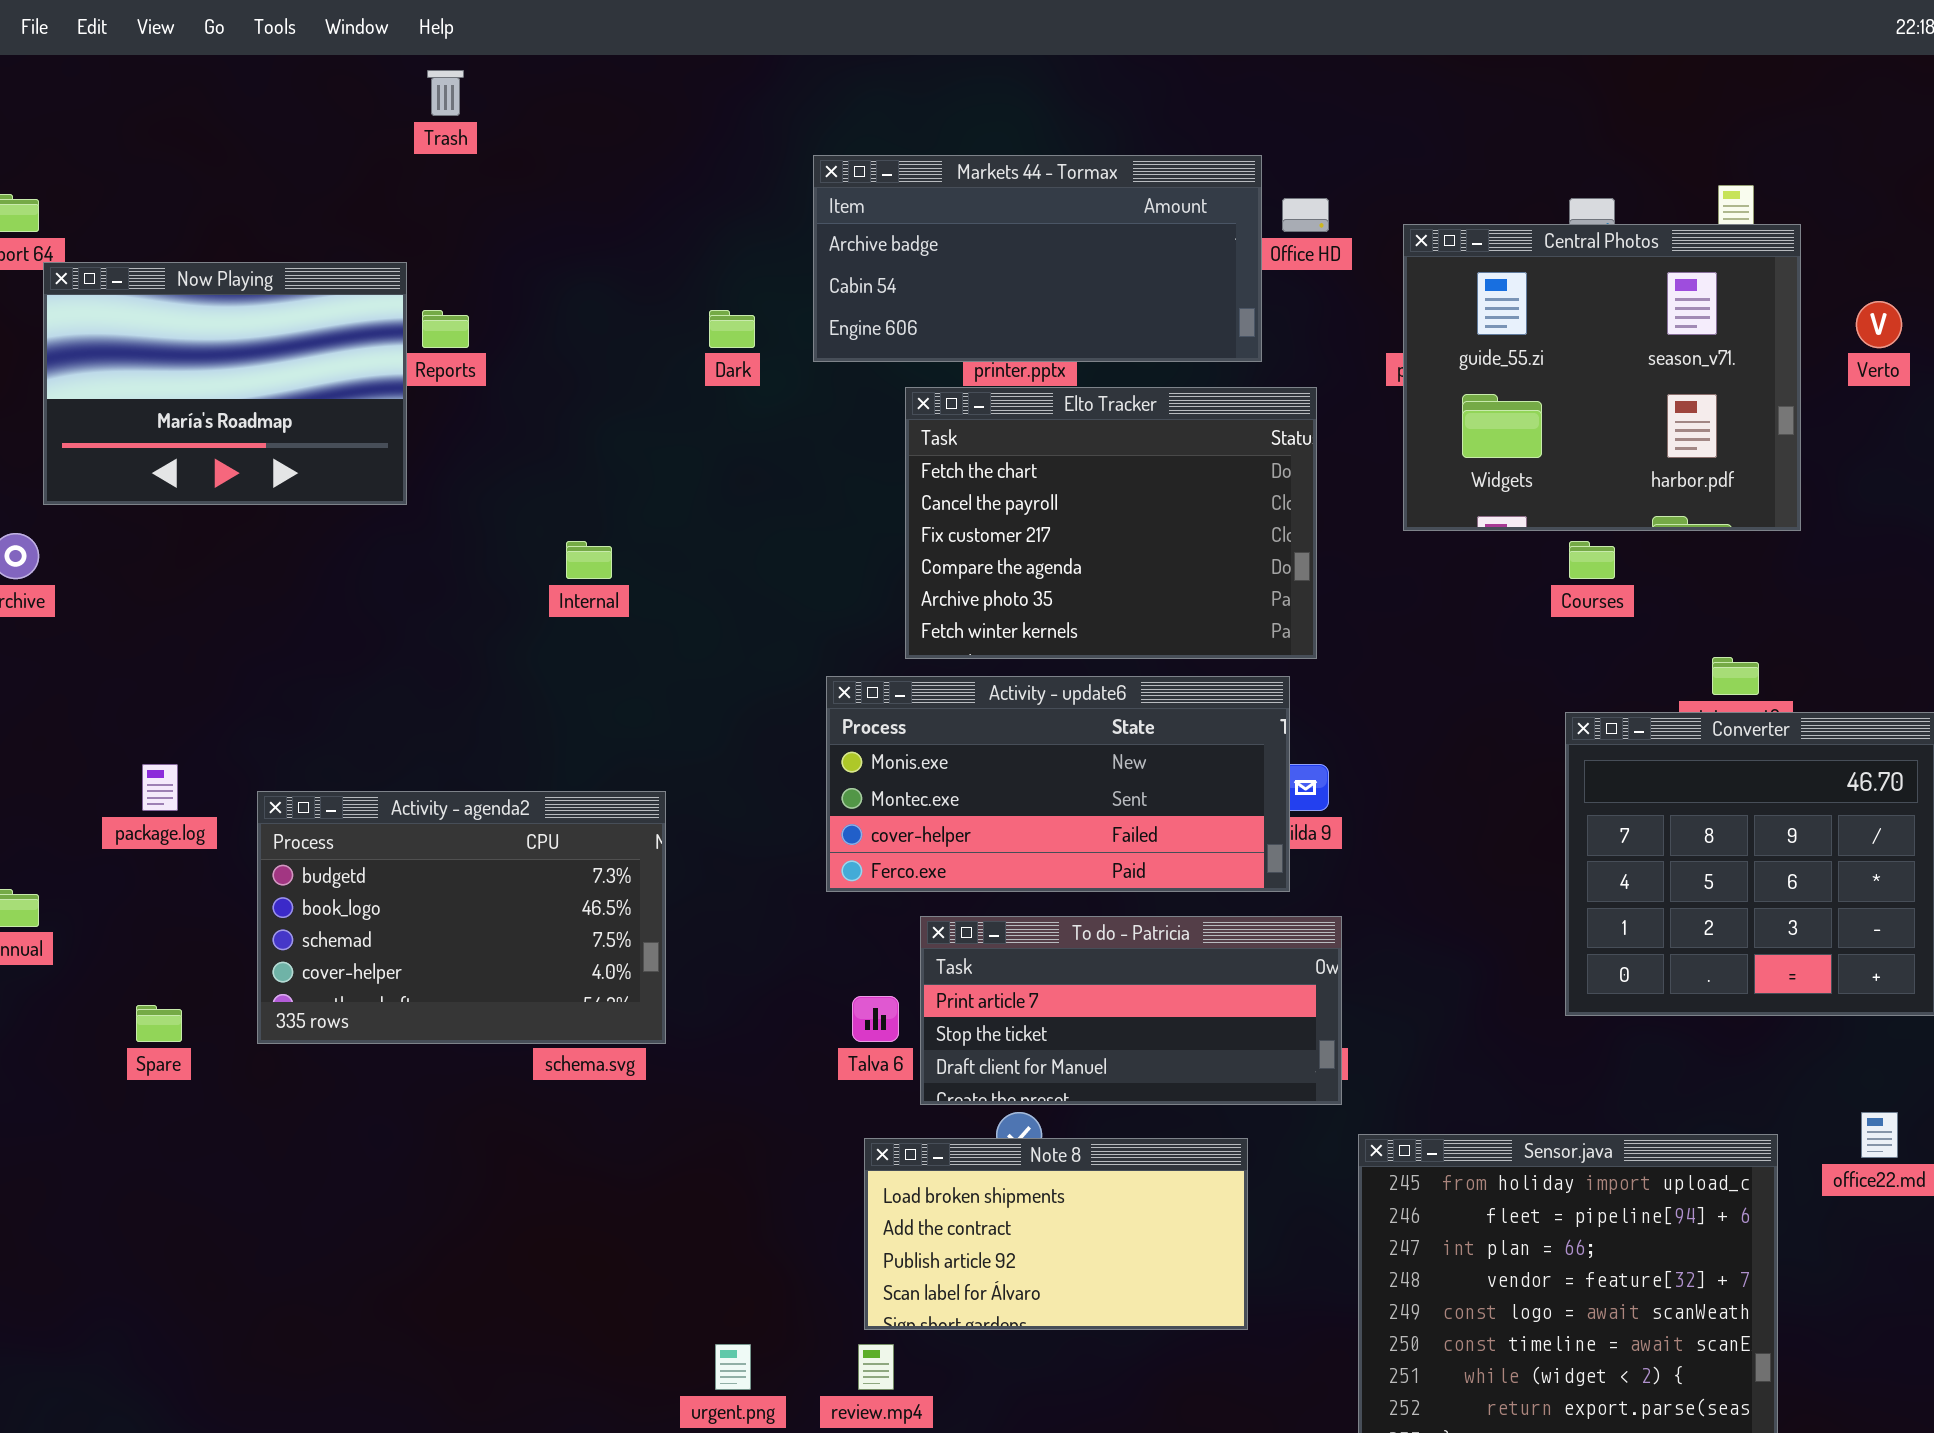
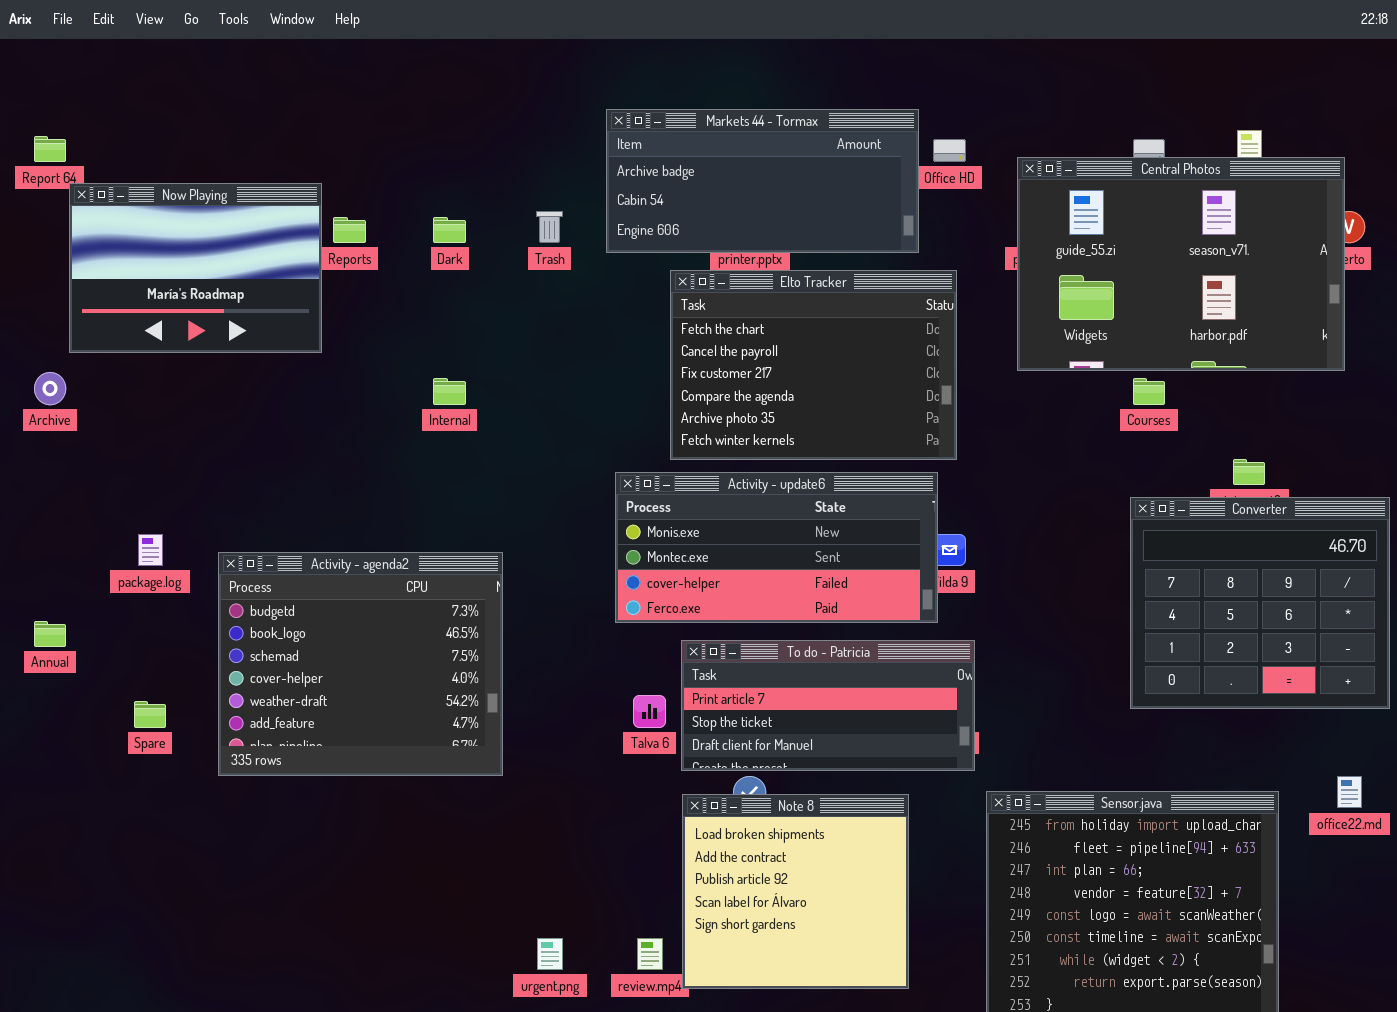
Trash: [427,70,464,116] -> [536,211,563,243], moved
Central Photos: [1403,224,1801,531] -> [1017,157,1345,371], resized
Dark: [709,310,755,348] -> [433,217,466,243], moved
Activity - agenda2: [257,791,666,1044] -> [218,552,503,776], resized
Note 8: [864,1138,1248,1330] -> [682,794,909,989], resized

